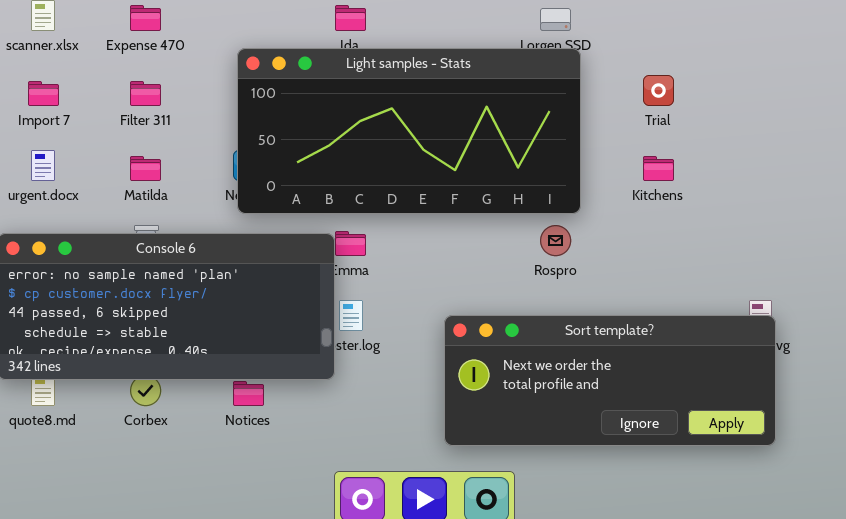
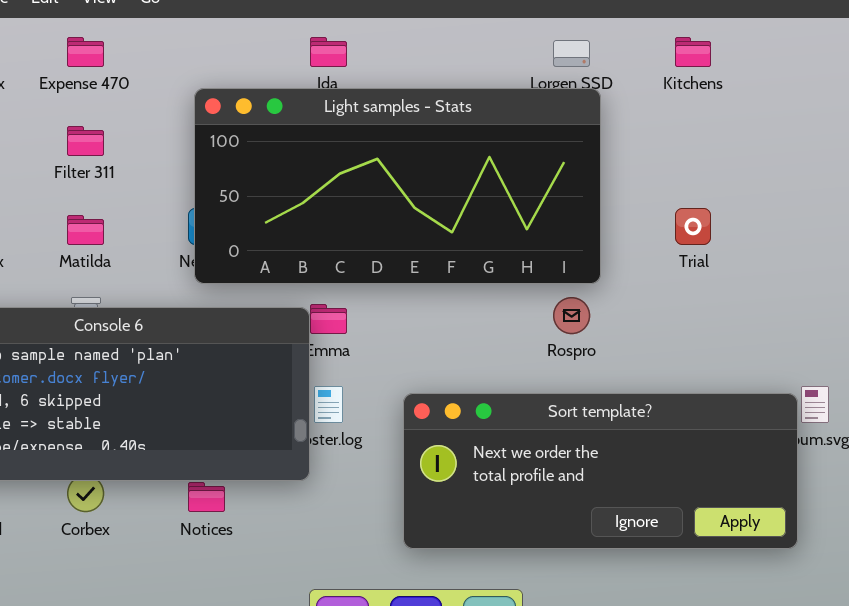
Trial: [643,75,674,106] -> [675,208,711,245], moved
Kitchens: [643,156,674,181] -> [675,37,711,67], moved
Sort template?: [444,315,776,446] -> [403,393,798,549], moved

